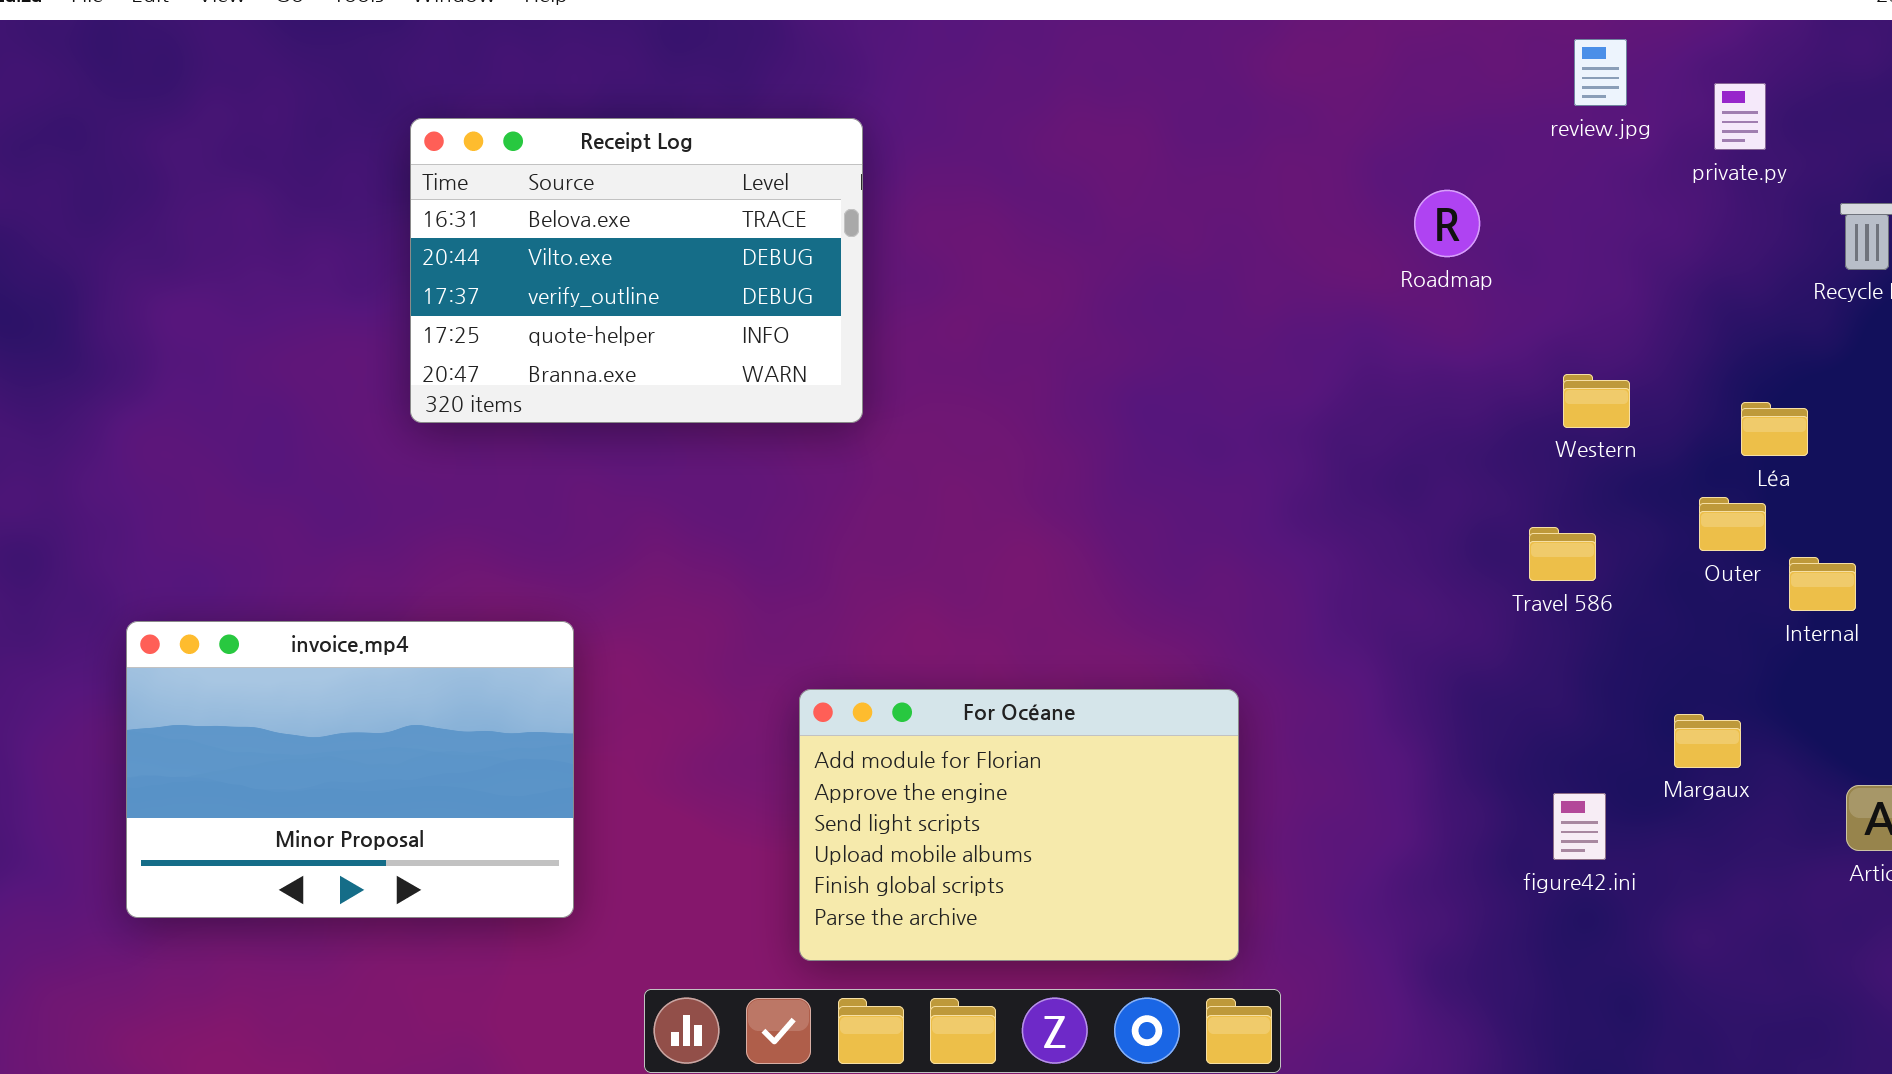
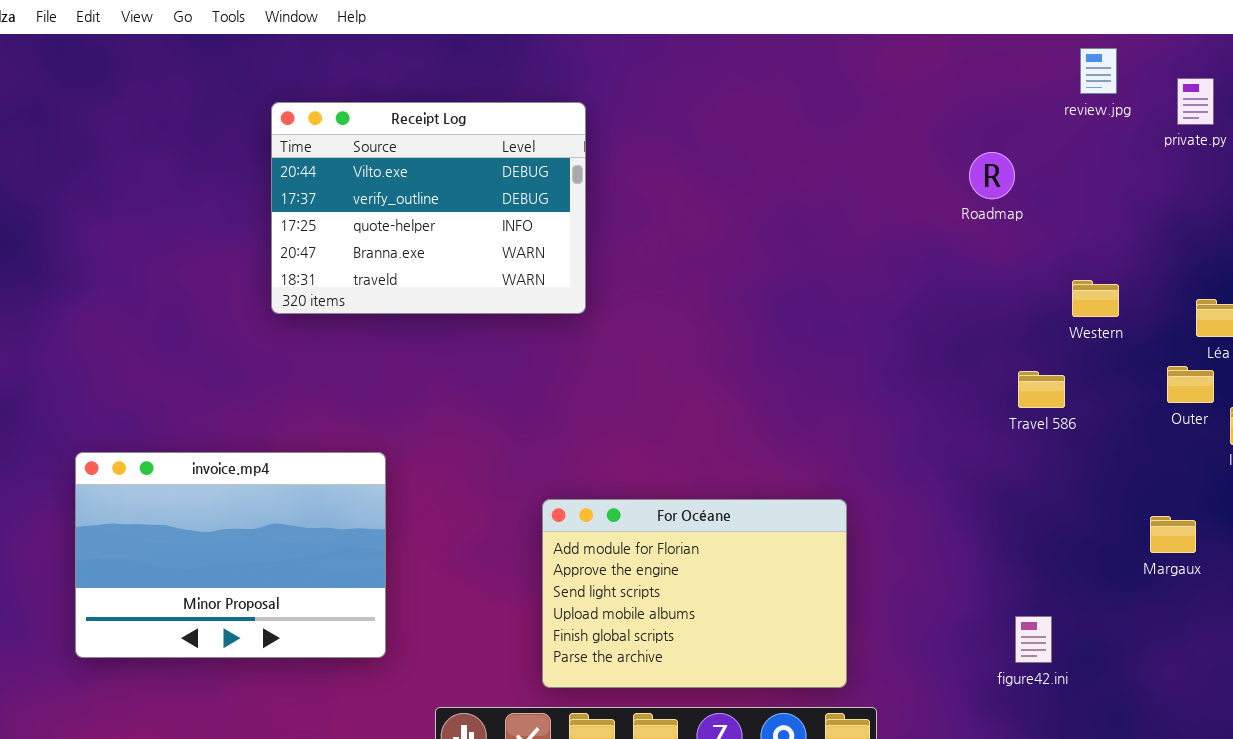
Receipt Log: [410,118,863,423] -> [271,102,586,314], scrolled down 1 row
Travel 586: [1529,527,1596,581] -> [1018,371,1065,408], moved
figure42.ini: [1553,793,1606,860] -> [1015,616,1052,663], moved

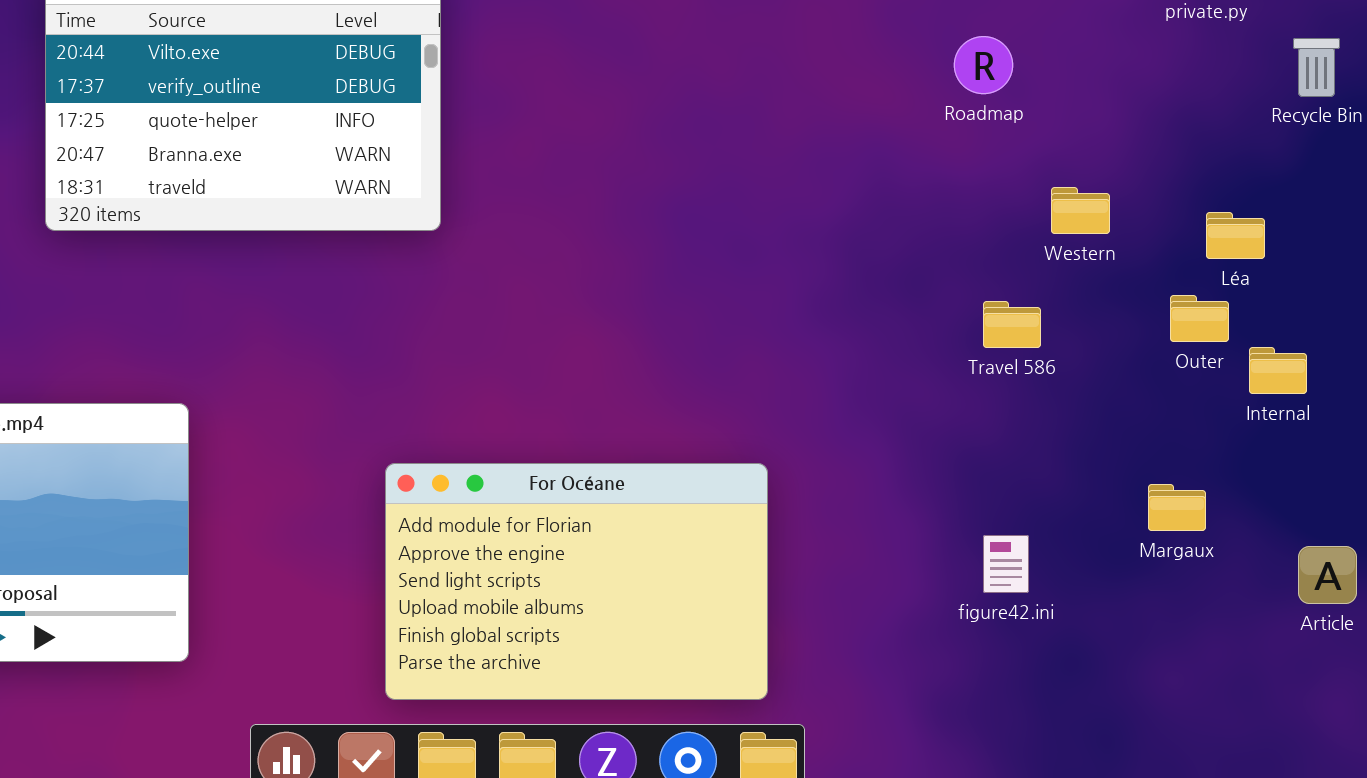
Roadmap: [969,152,1015,199] -> [954,36,1013,94], moved
figure42.ini: [1015,616,1052,663] -> [983,535,1029,593], moved

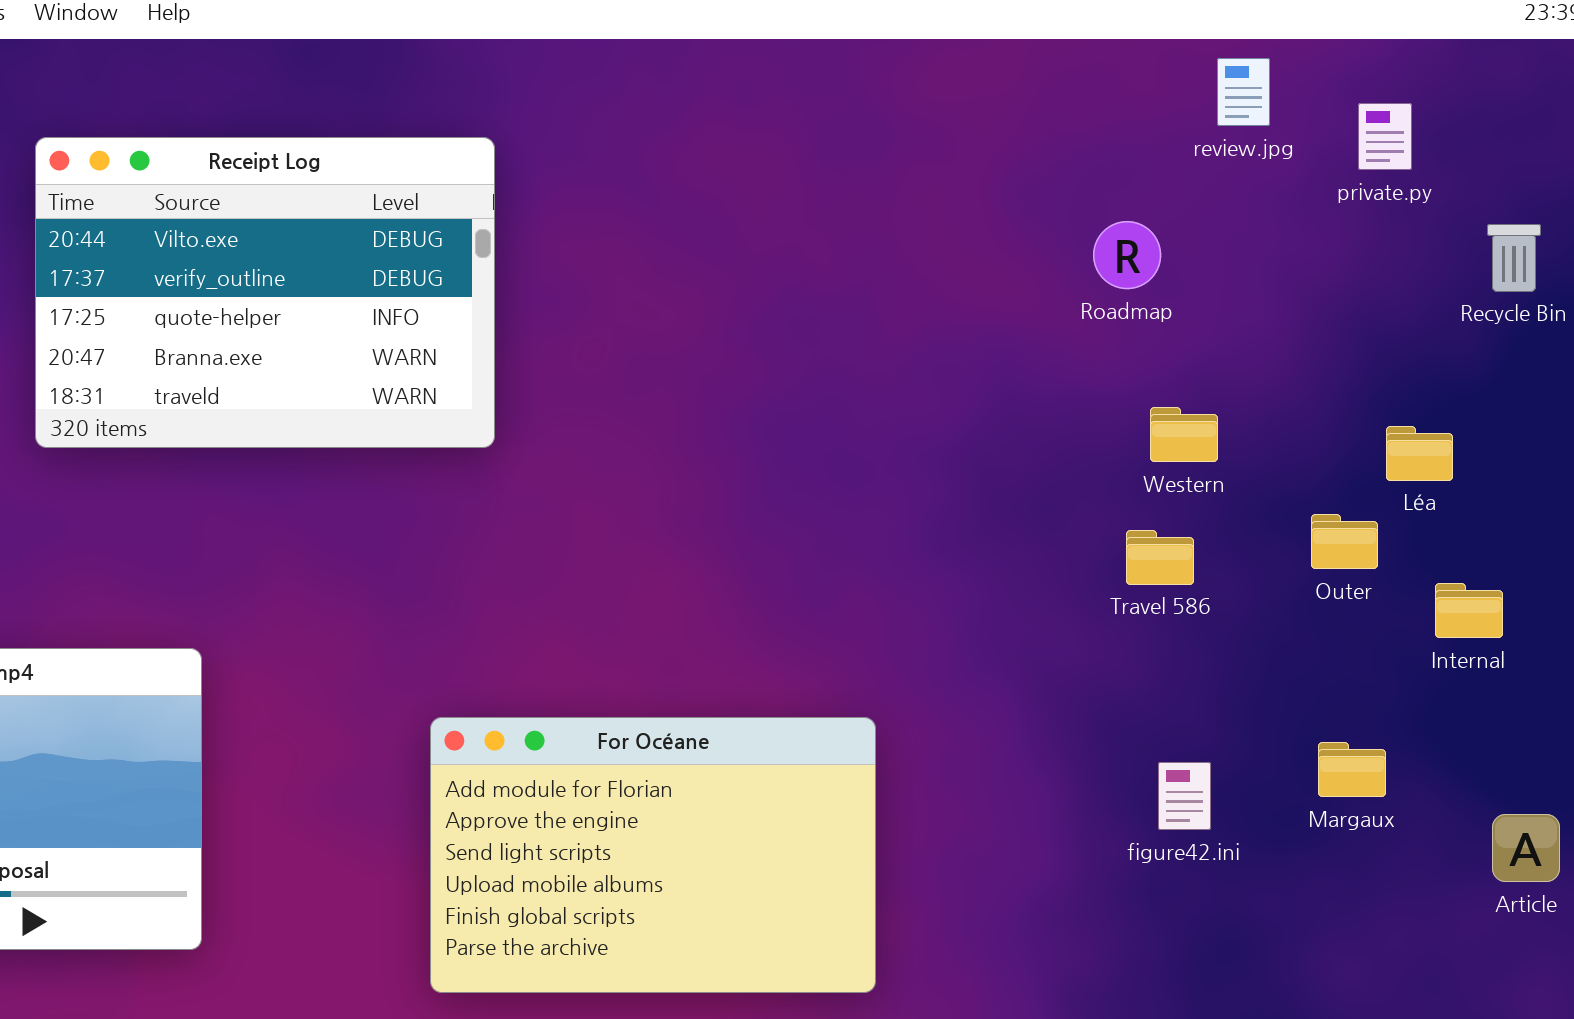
Western: [1051,187,1110,234] -> [1150,407,1218,462], moved
Outer: [1170,295,1229,342] -> [1311,514,1378,569], moved
figure42.ini: [983,535,1029,593] -> [1158,762,1211,830], moved

